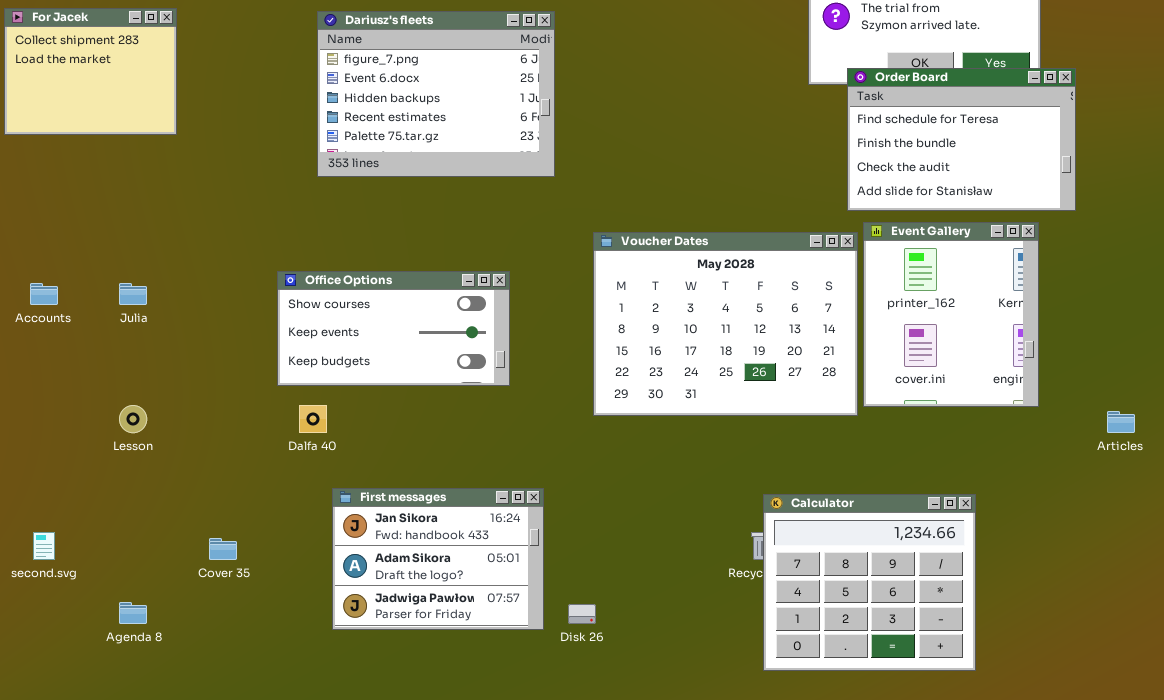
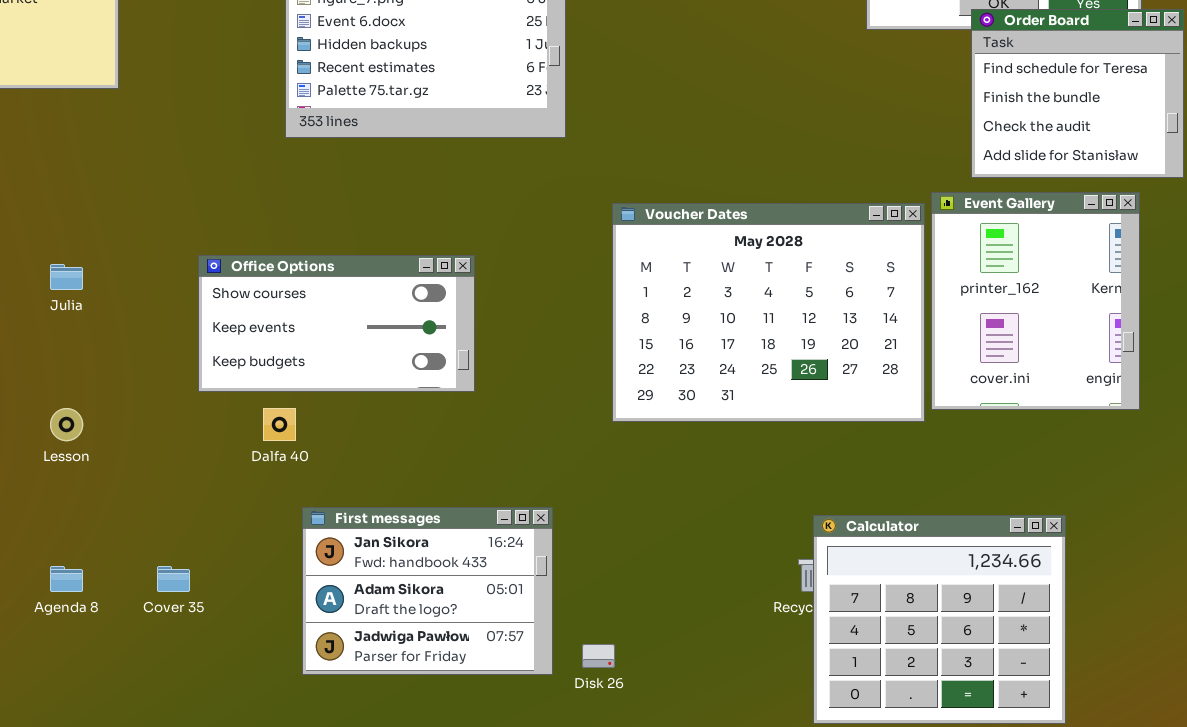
Order Board: [847,68,1076,211] -> [971,9,1184,178], resized
Office Options: [277,271,510,386] -> [198,255,475,392], moved
Agenda 8: [119,602,147,624] -> [50,566,83,592], moved

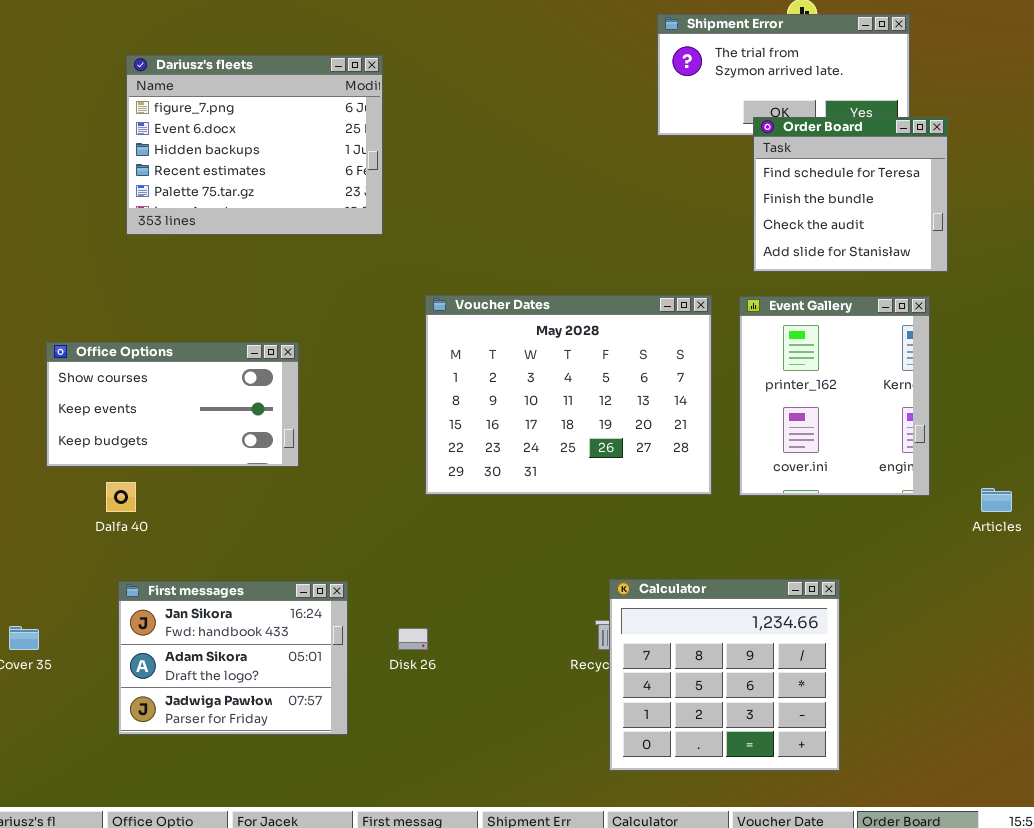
Event Gallery: [931,192,1140,410] -> [739,296,930,496], moved
First messages: [302,507,553,675] -> [118,581,348,735], moved
Disk 26: [582,644,615,668] -> [398,628,428,650], moved

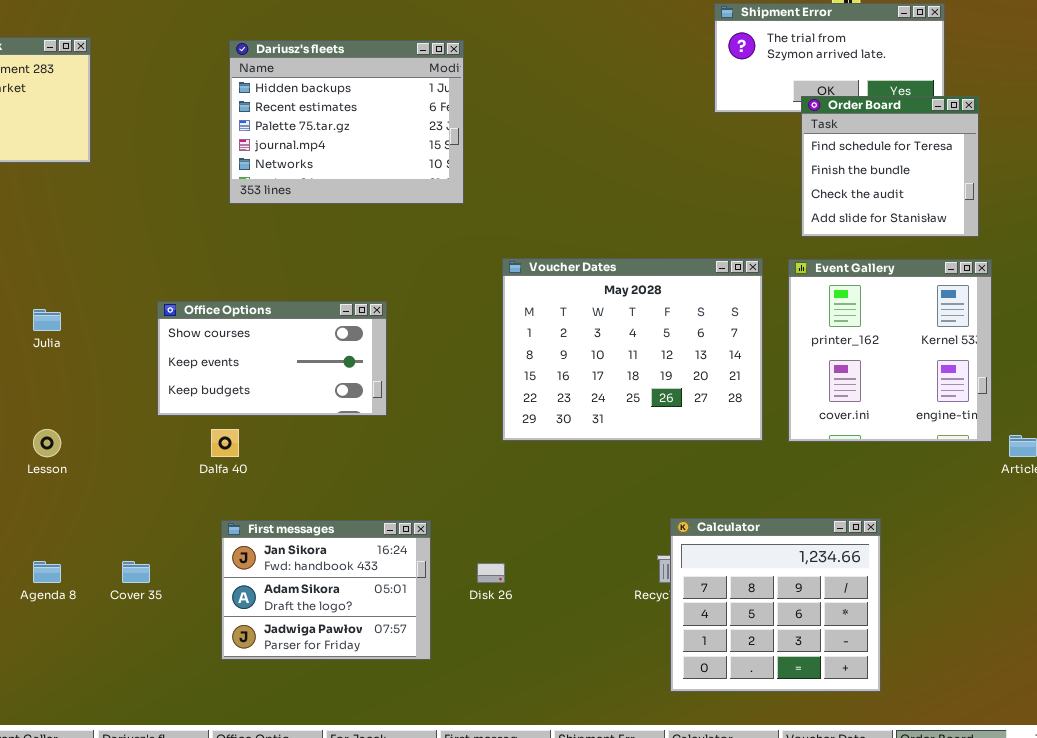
Dariusz's fleets: [126,55,383,235] -> [229,40,464,204], scrolled down 2 rows
Event Gallery: [739,296,930,496] -> [788,259,992,442], resized

